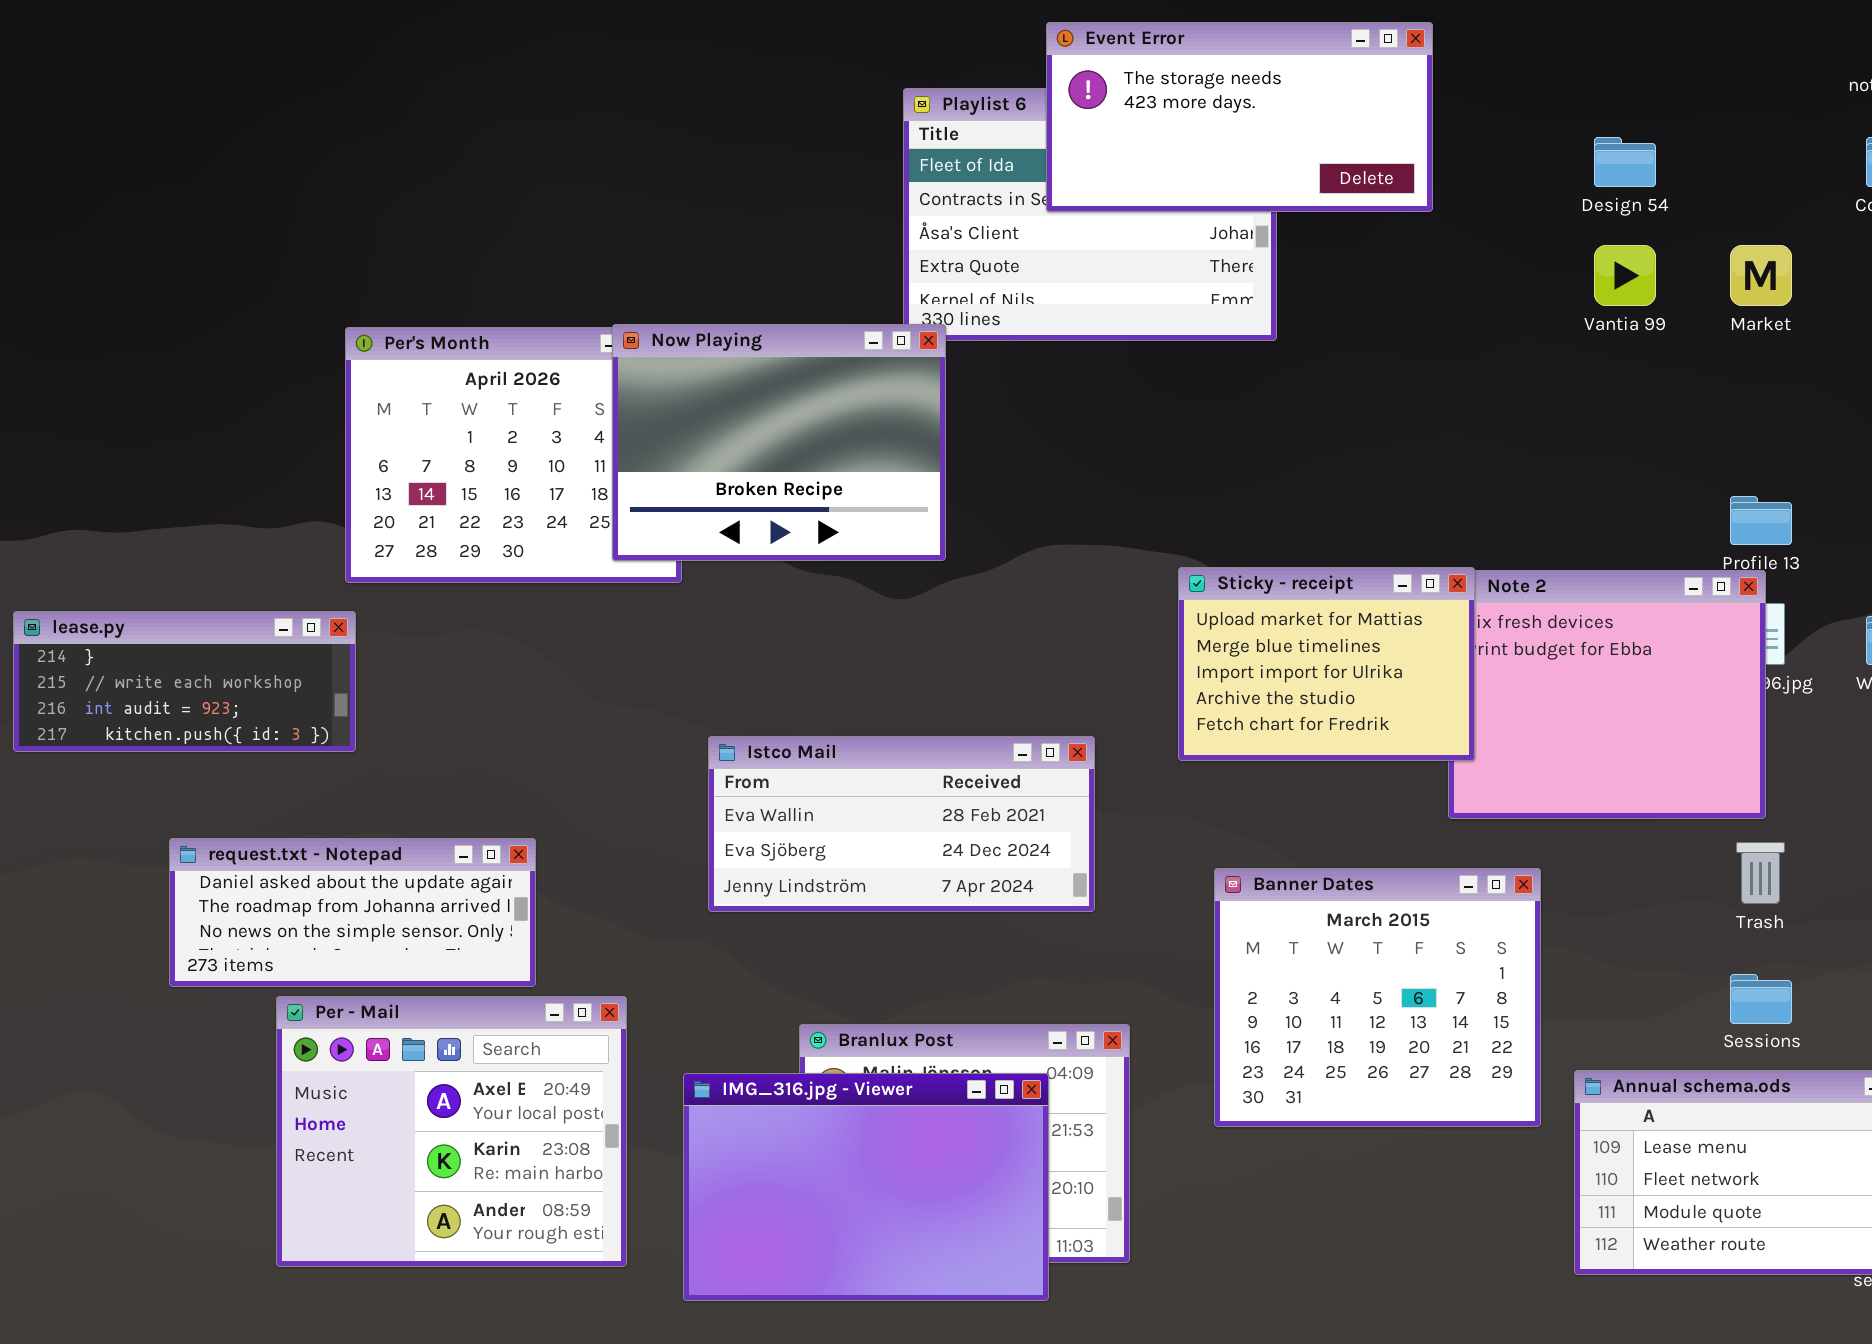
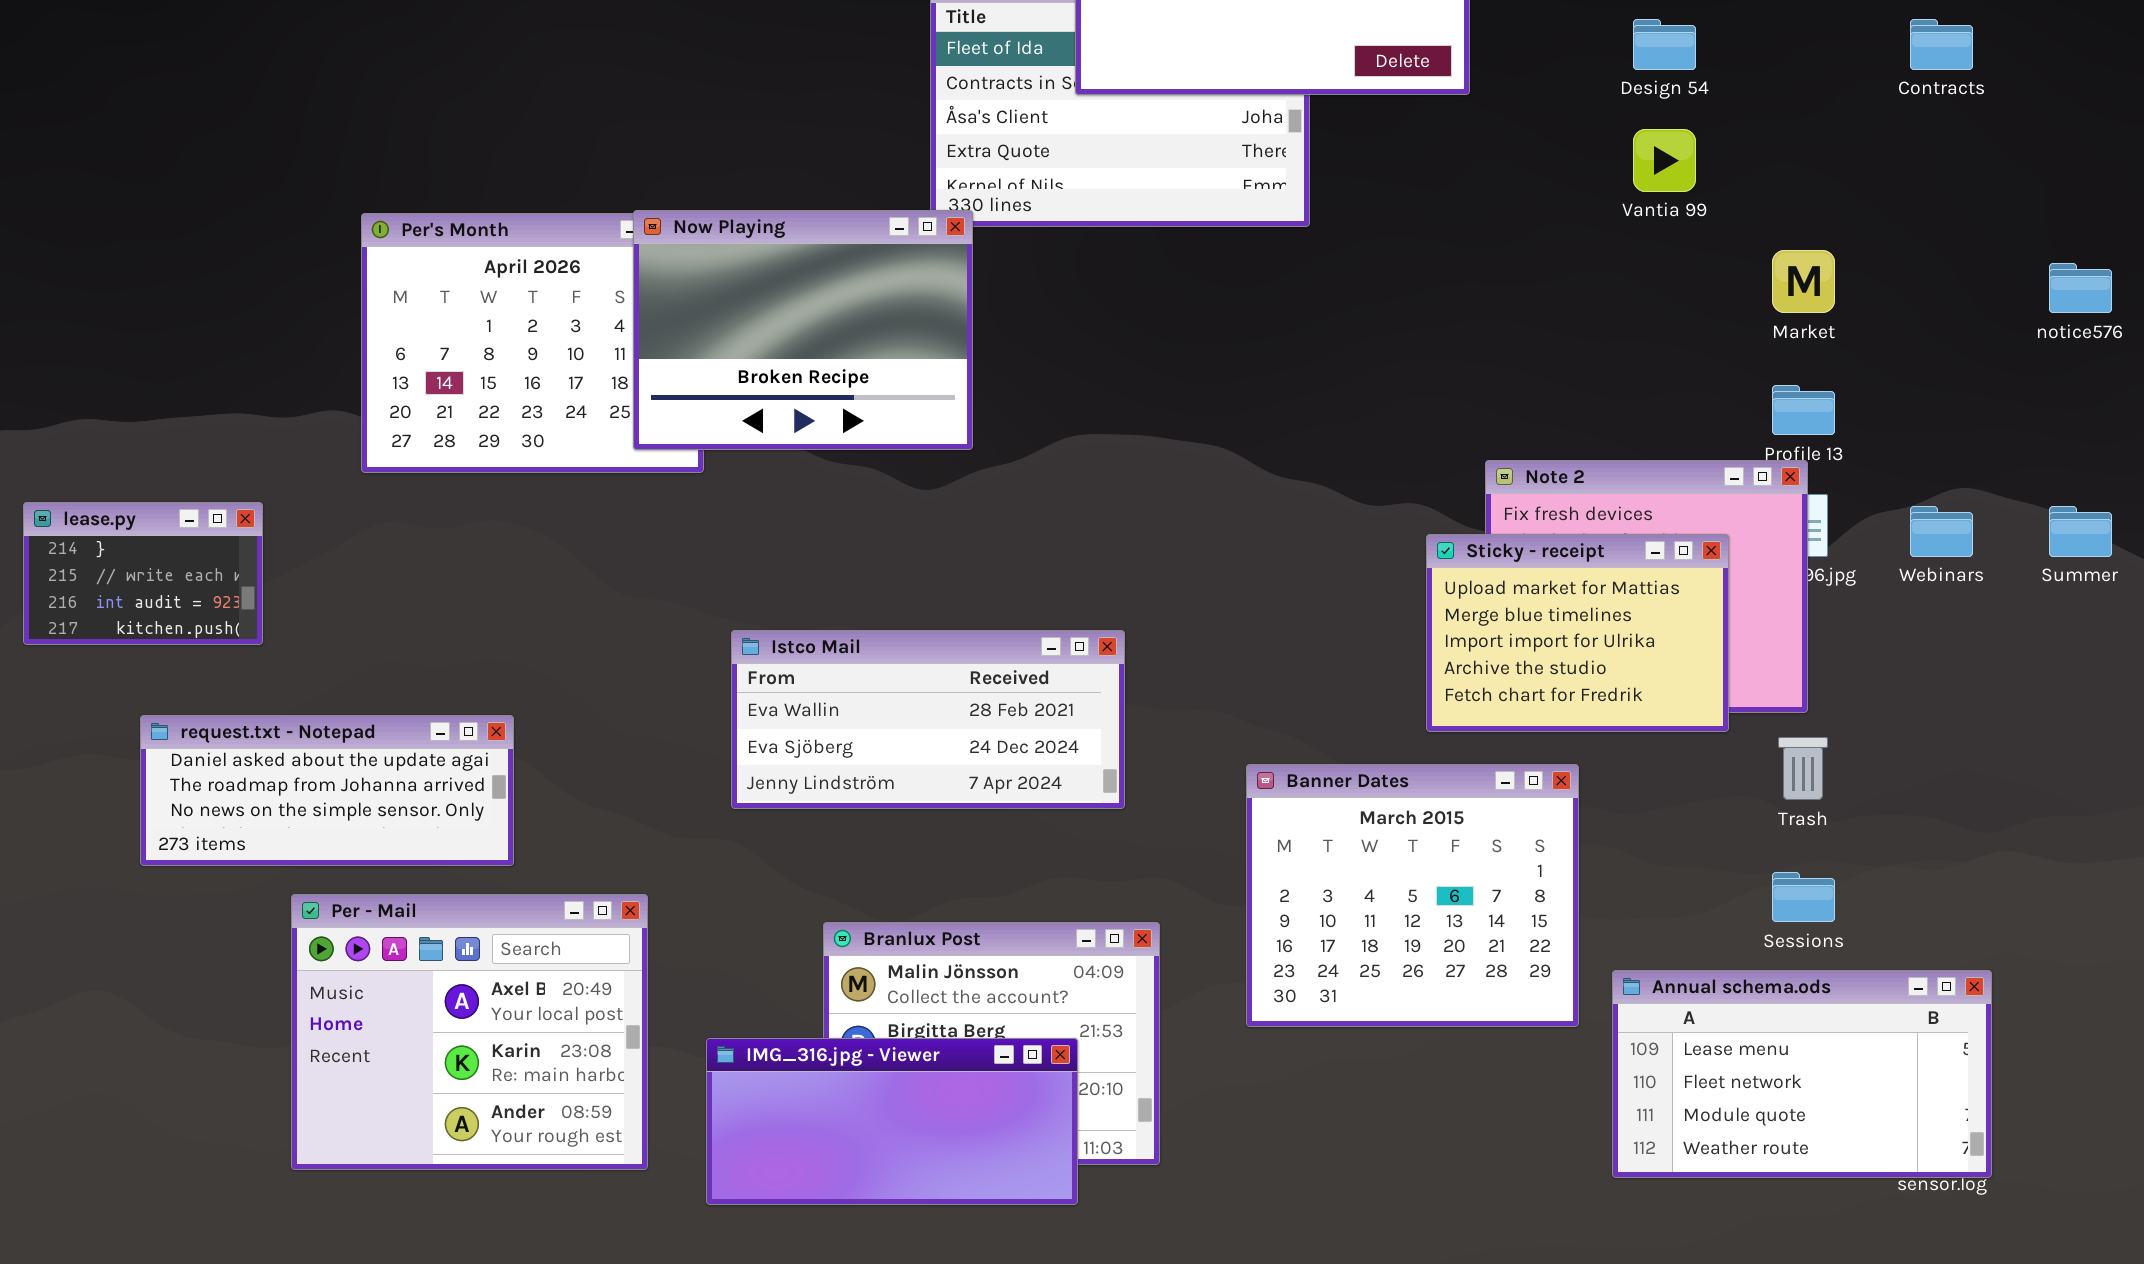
Market: [1730,245,1792,306] -> [1772,250,1835,313], moved
Sticky - receipt: [1178,567,1475,761] -> [1426,534,1729,732], moved
lease.py: [13,611,356,752] -> [23,502,263,645], resized
request.txt - Notepad: [169,838,536,987] -> [140,715,514,866], moved
IMG_316.jpg - Viewer: [683,1073,1049,1301] -> [706,1038,1078,1205], resized

